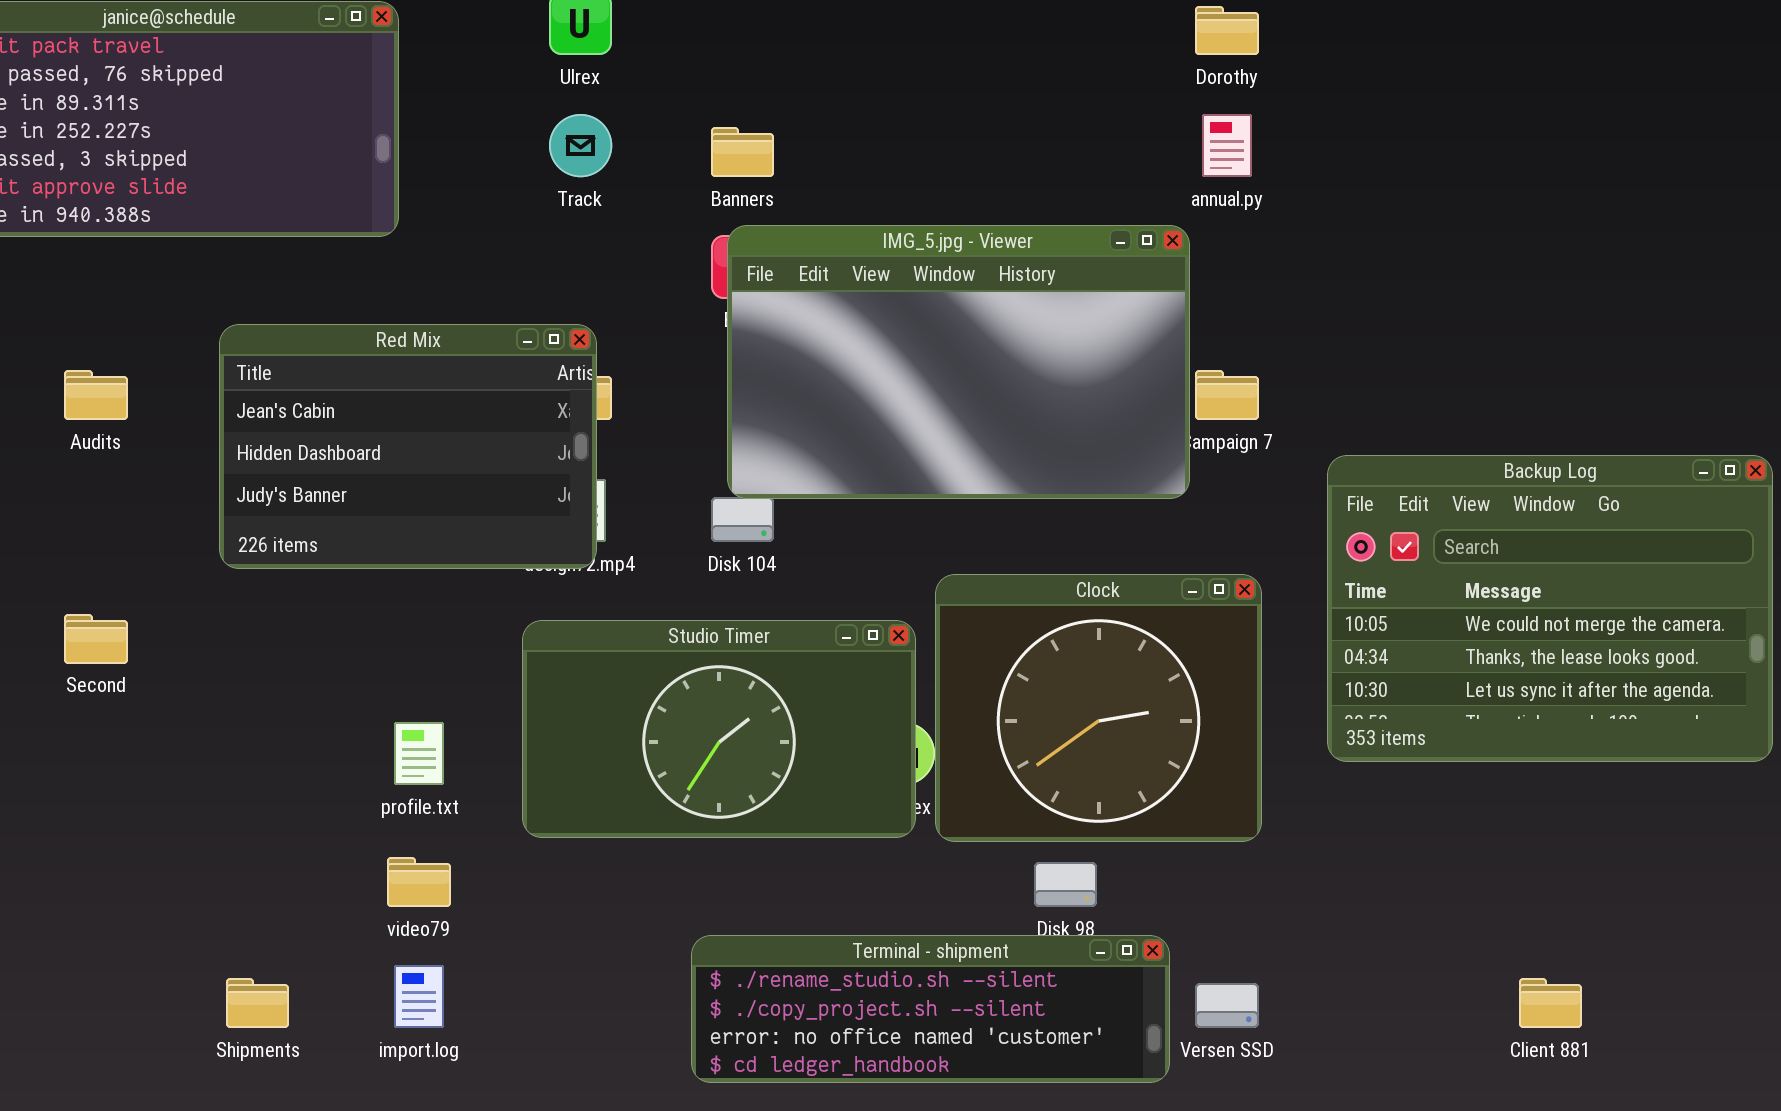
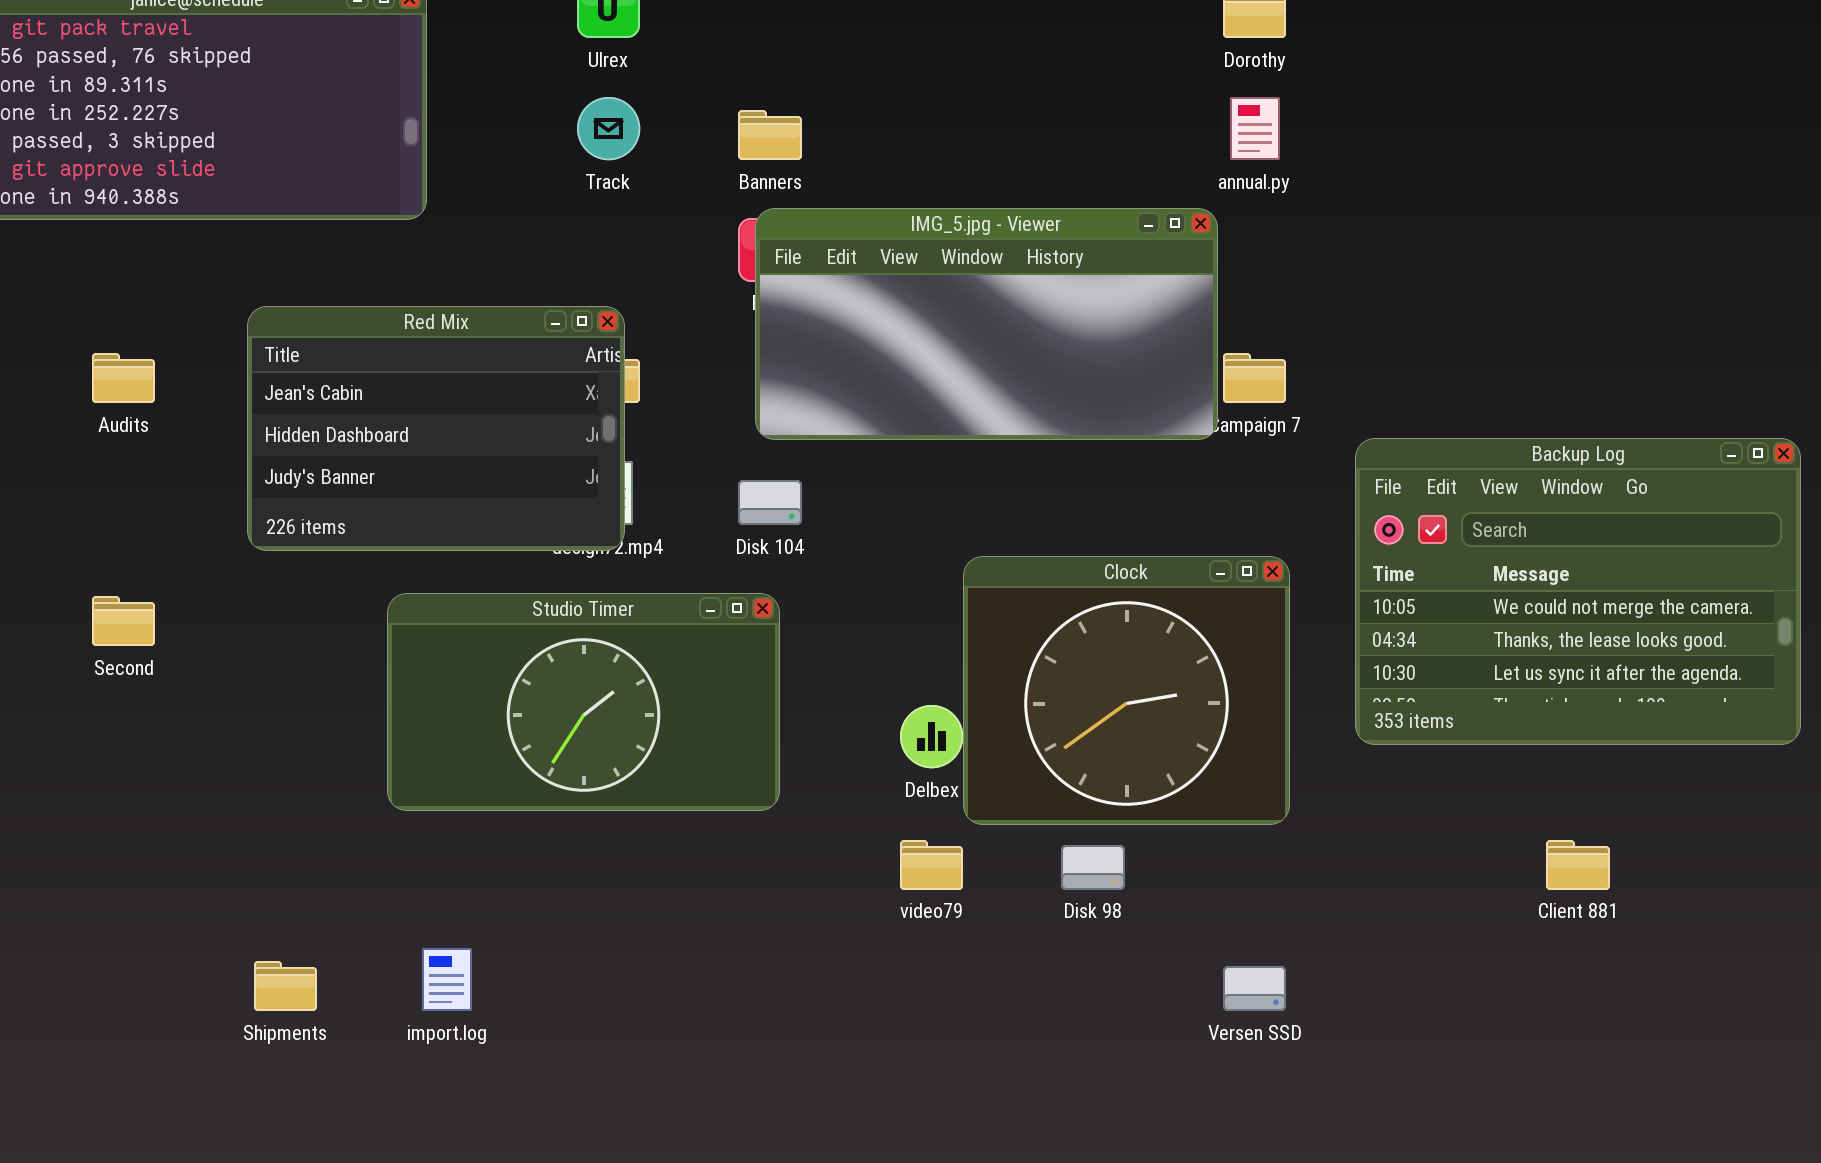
IMG_5.jpg - Viewer: [727,225,1190,499] -> [755,208,1218,440], resized
Studio Timer: [522,620,916,838] -> [387,593,780,811], moved
video79: [387,857,451,907] -> [900,840,963,890], moved
Terminal - shipment: [691,935,1170,1083] -> none, closed
Client 881: [1519,978,1582,1028] -> [1546,840,1610,890], moved

